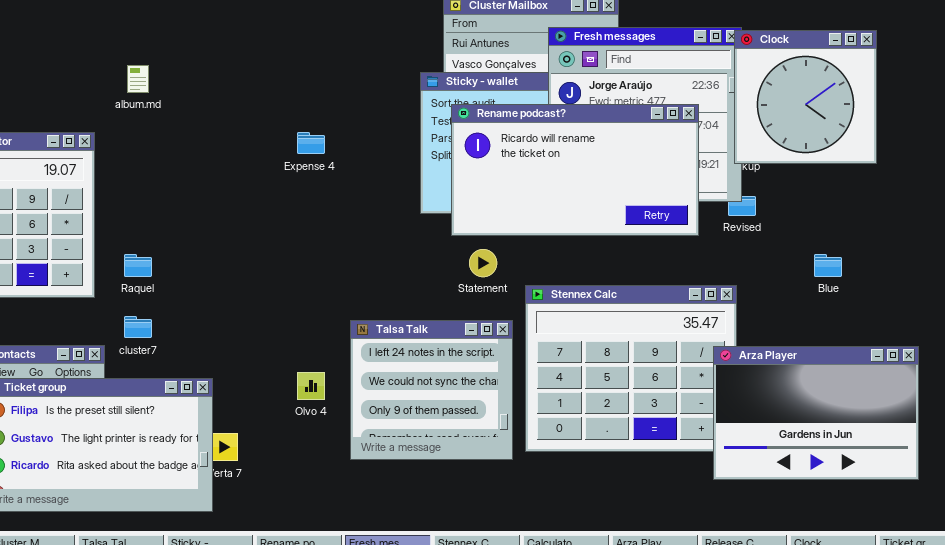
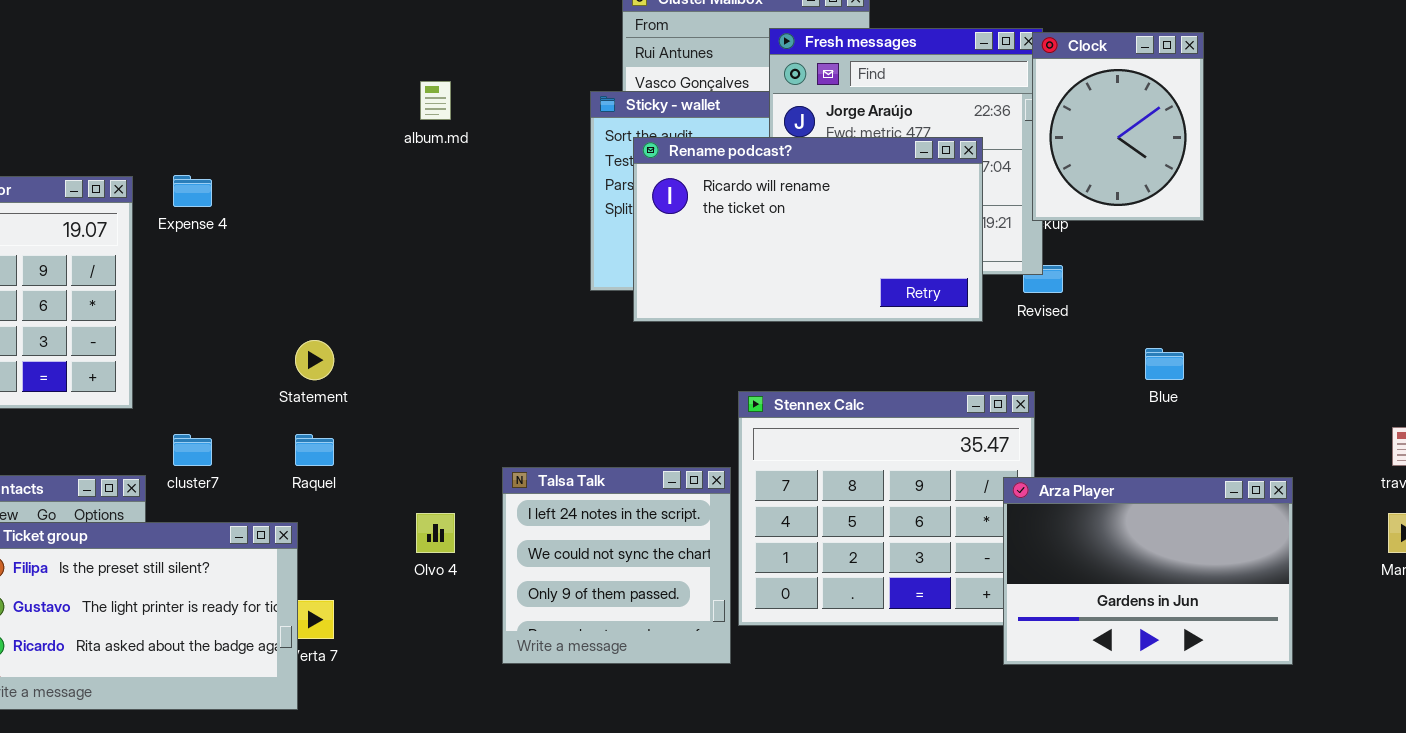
Clock: [734,30,877,164] -> [1032,32,1204,221], resized
album.md: [127,65,149,93] -> [420,81,451,120], moved
Expense 4: [297,132,325,154] -> [173,175,212,207], moved
Statement: [469,249,497,277] -> [295,340,334,380], moved
Raquel: [124,254,152,277] -> [295,434,334,466], moved
Talsa Talk: [350,320,513,460] -> [502,467,731,664], moved

